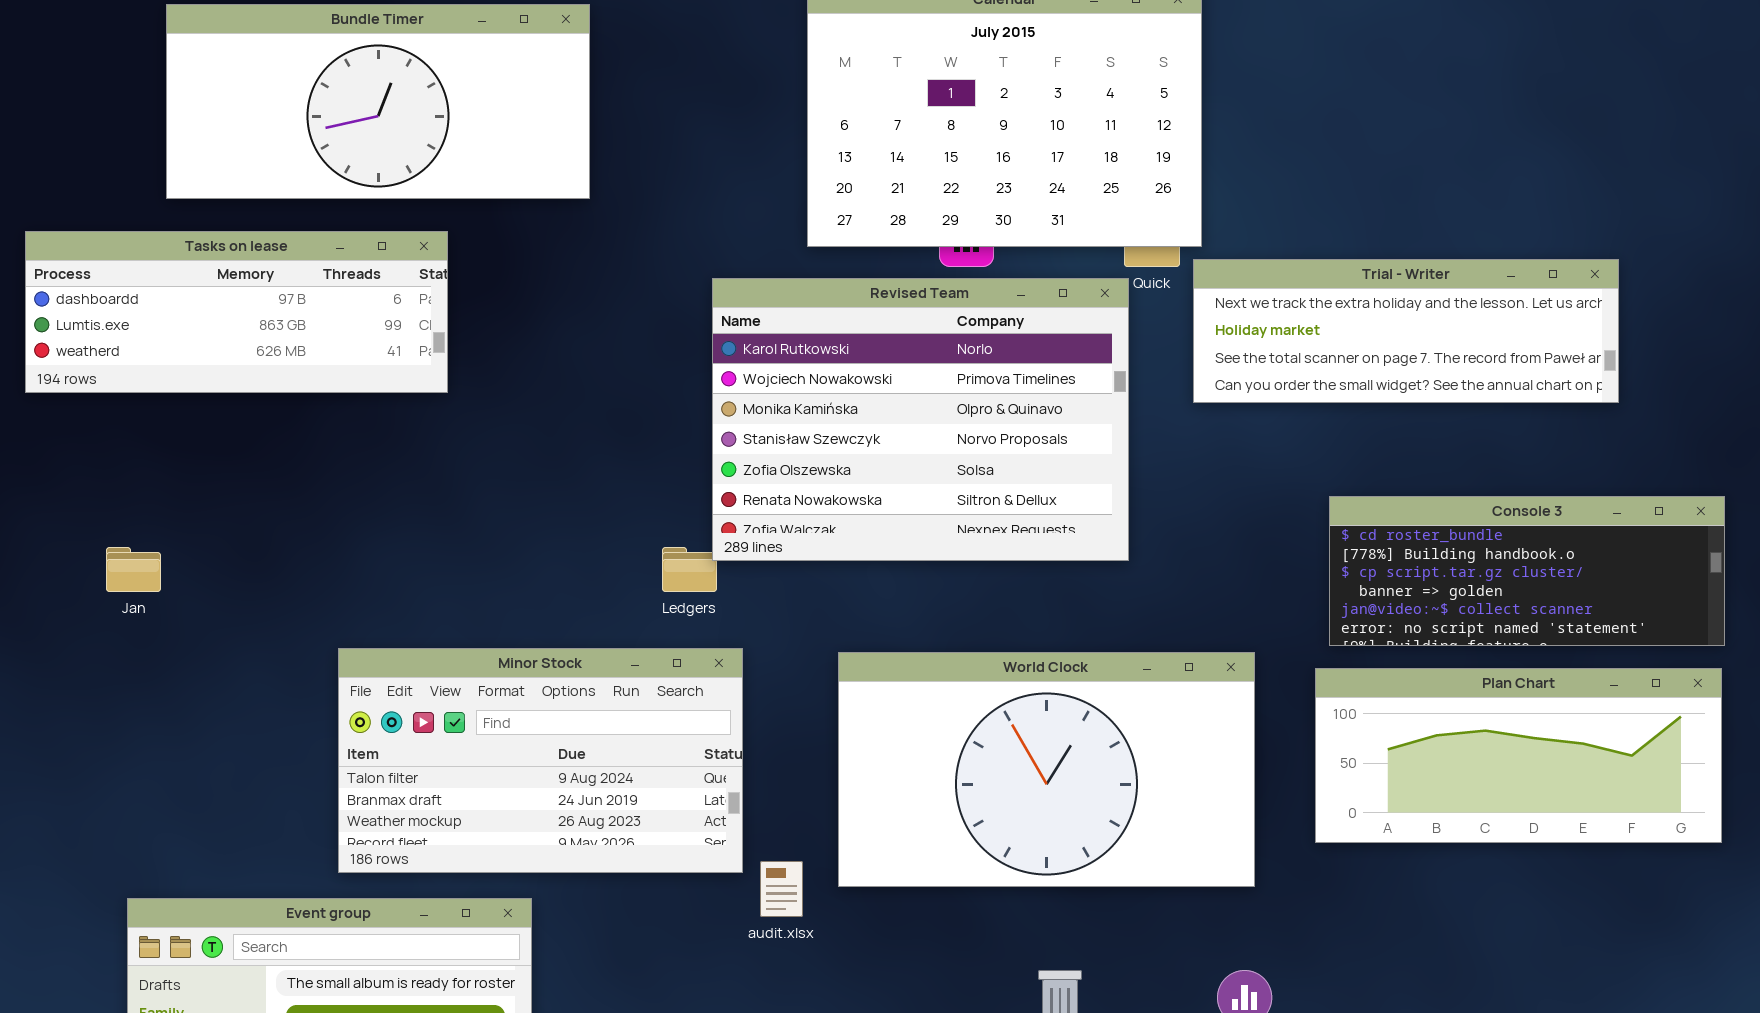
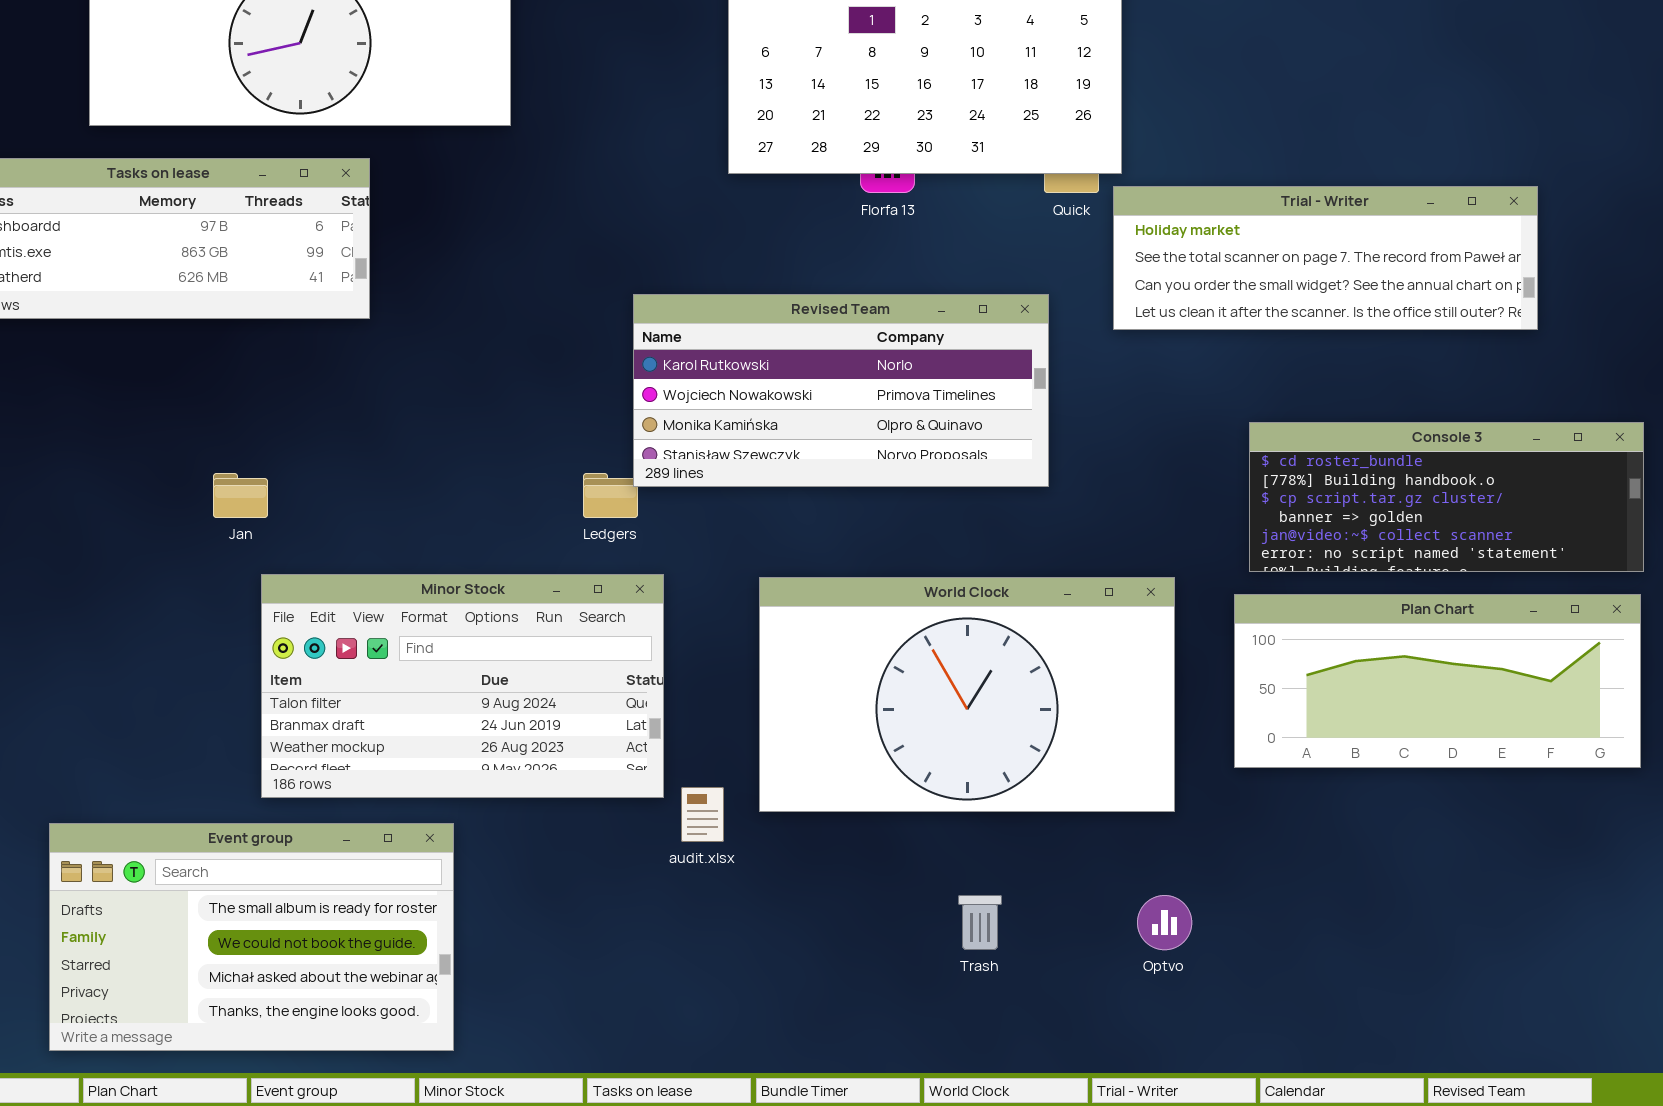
Trial - Writer: [1193,259,1619,403] -> [1113,186,1538,330], scrolled down 1 row
Revised Team: [712,278,1129,561] -> [633,294,1049,487], resized
Jan: [106,547,161,592] -> [213,473,268,518], moved

